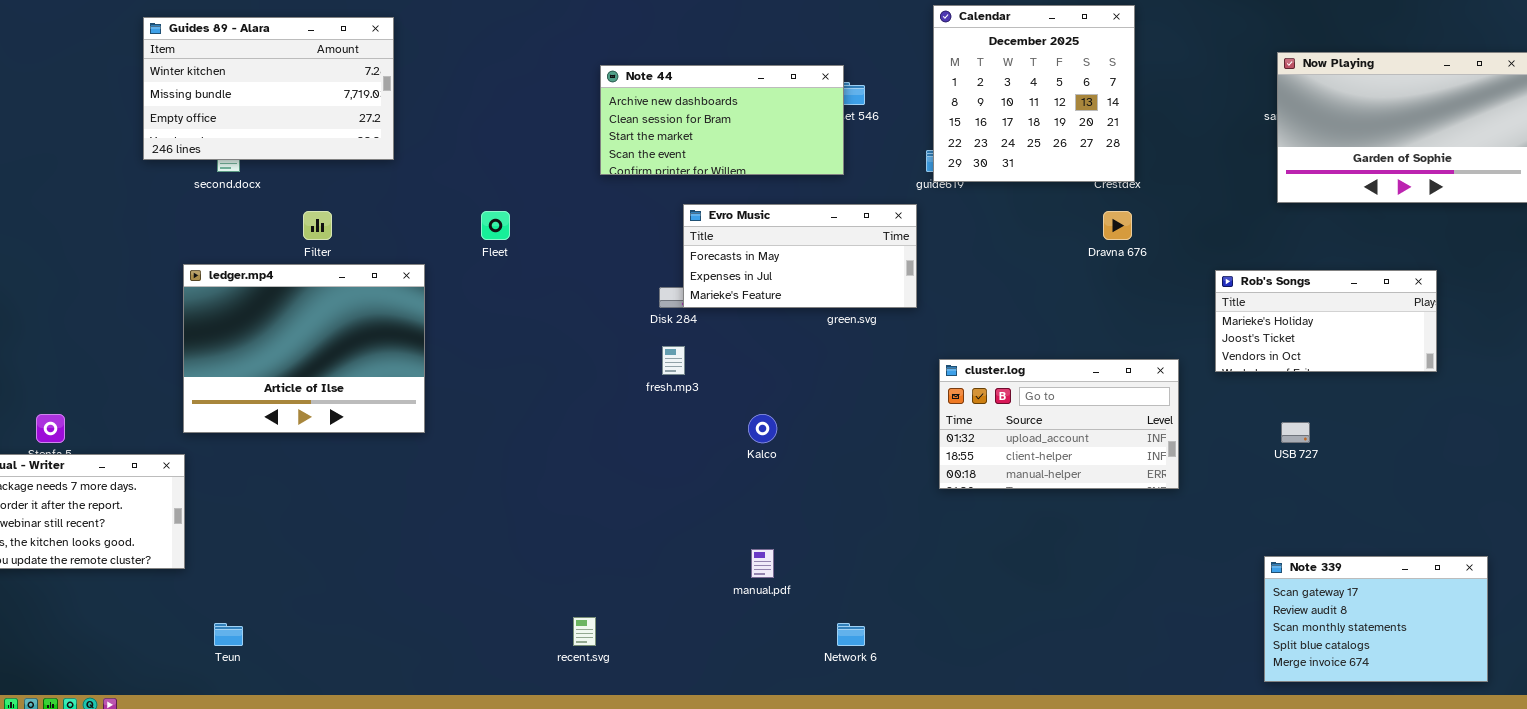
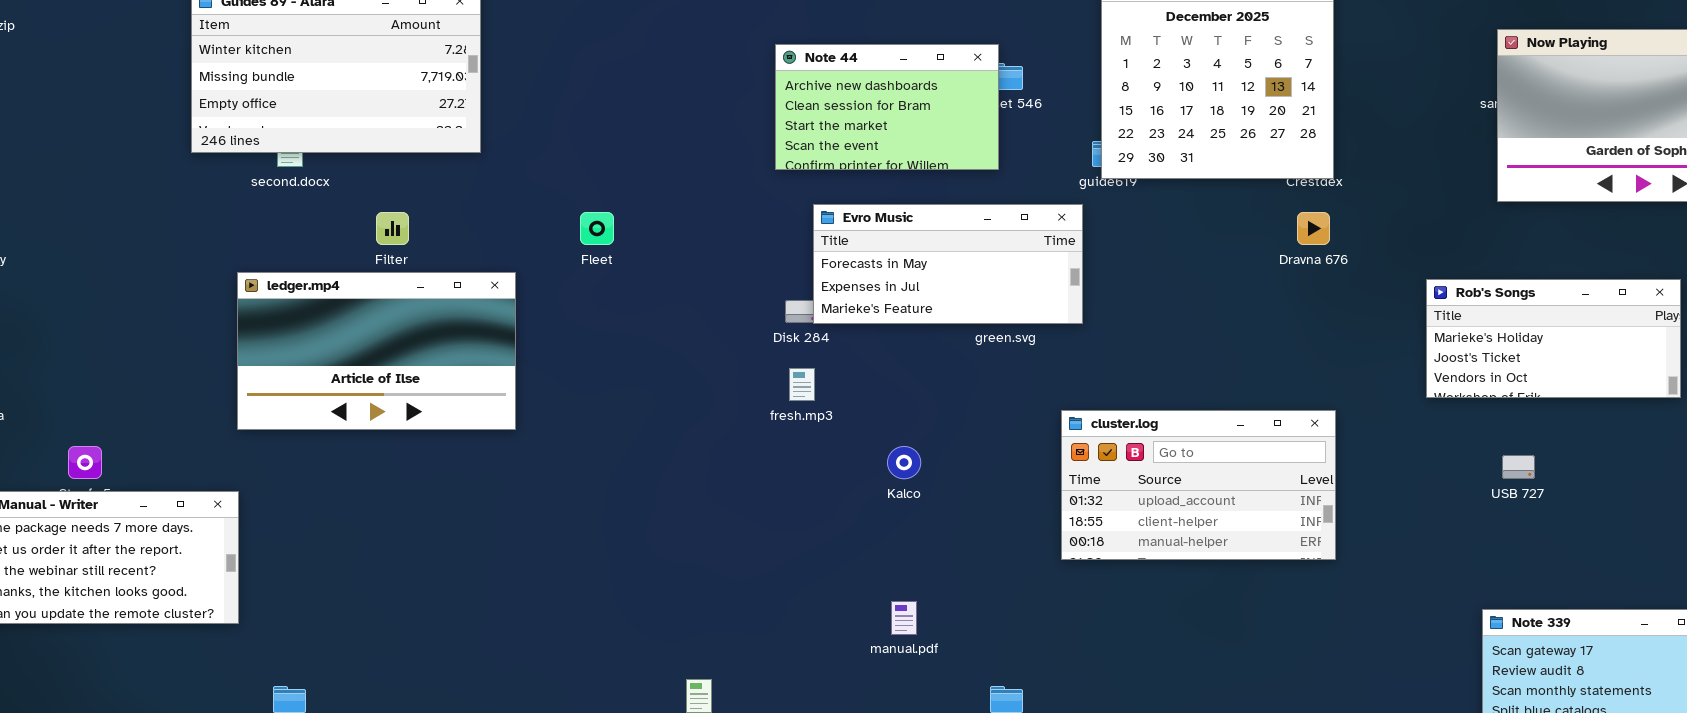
Note 44: [600,65,844,175] -> [775,44,999,170], resized
ledger.mp4: [183,264,425,433] -> [237,272,516,430], resized
cluster.log: [939,359,1179,489] -> [1061,410,1336,560], moved

